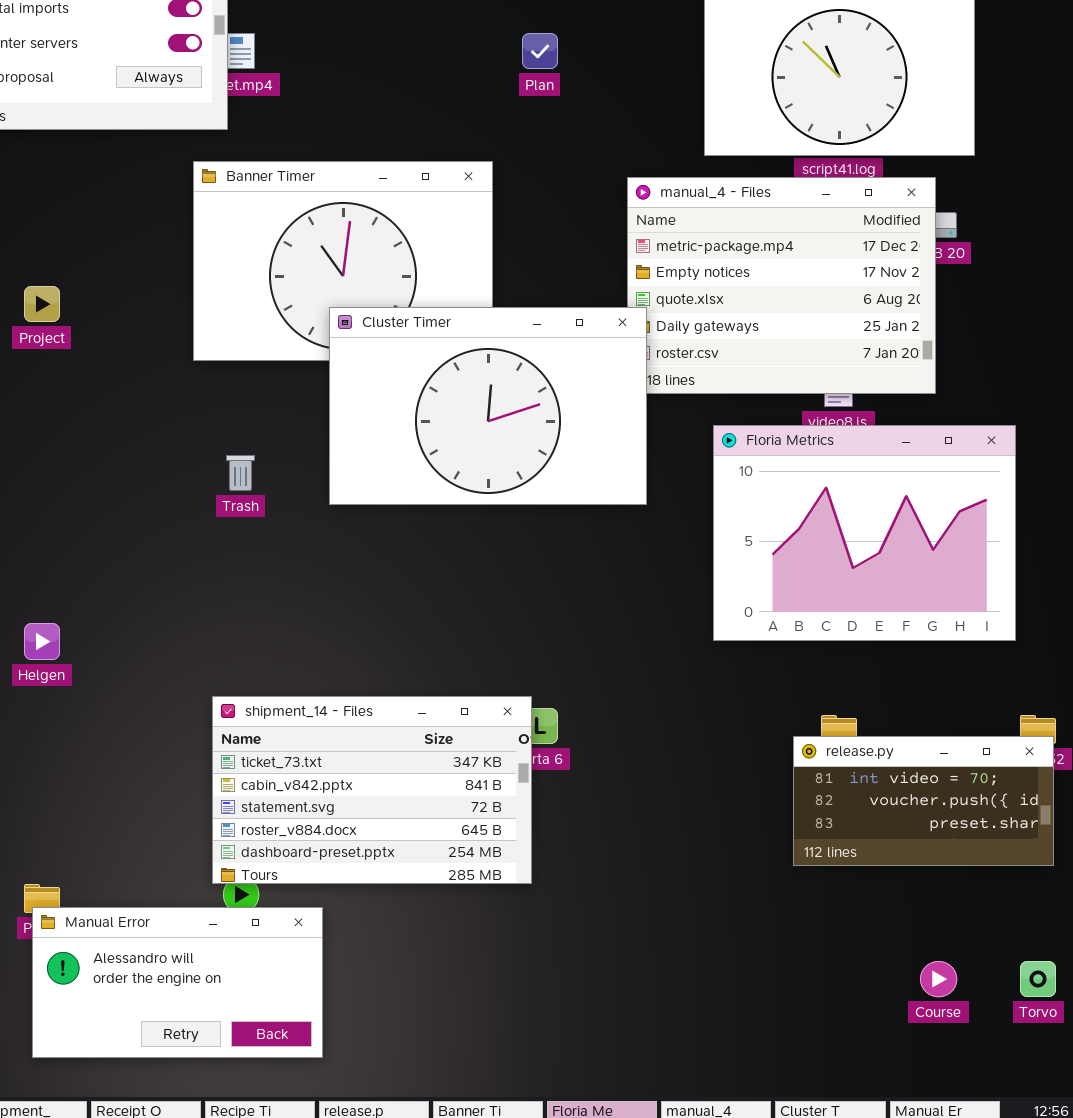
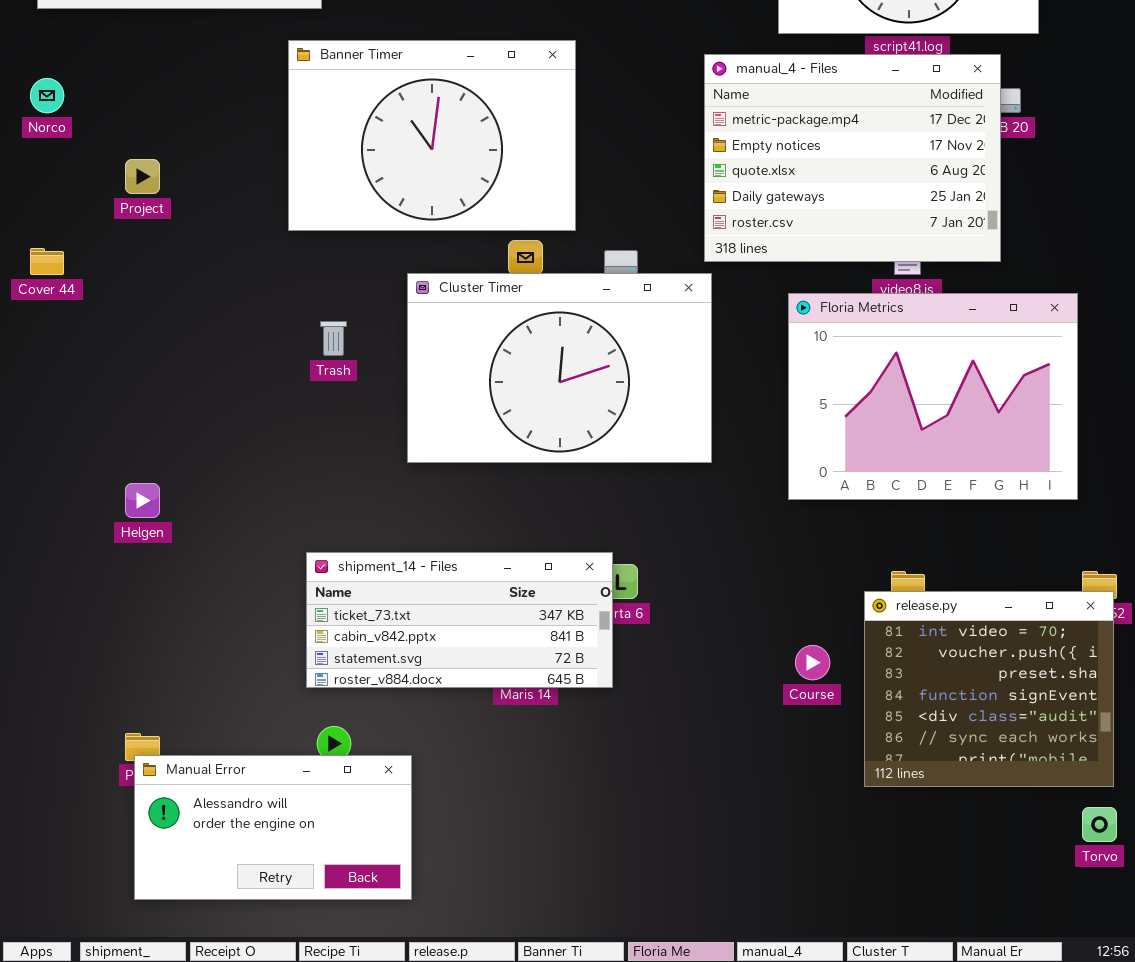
Cluster Timer: [329,307,647,505] -> [407,273,712,463], moved
shipment_14 - Files: [212,696,532,884] -> [306,552,613,688], resized
release.py: [793,736,1054,866] -> [864,591,1114,787], resized
Course: [920,961,957,997] -> [795,645,830,680], moved

